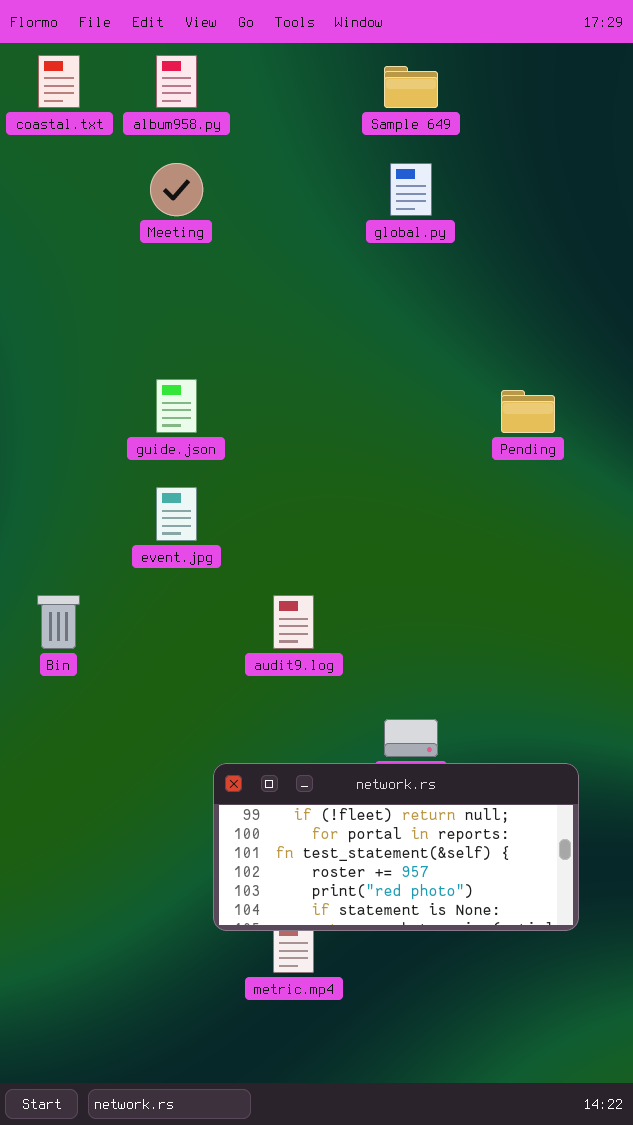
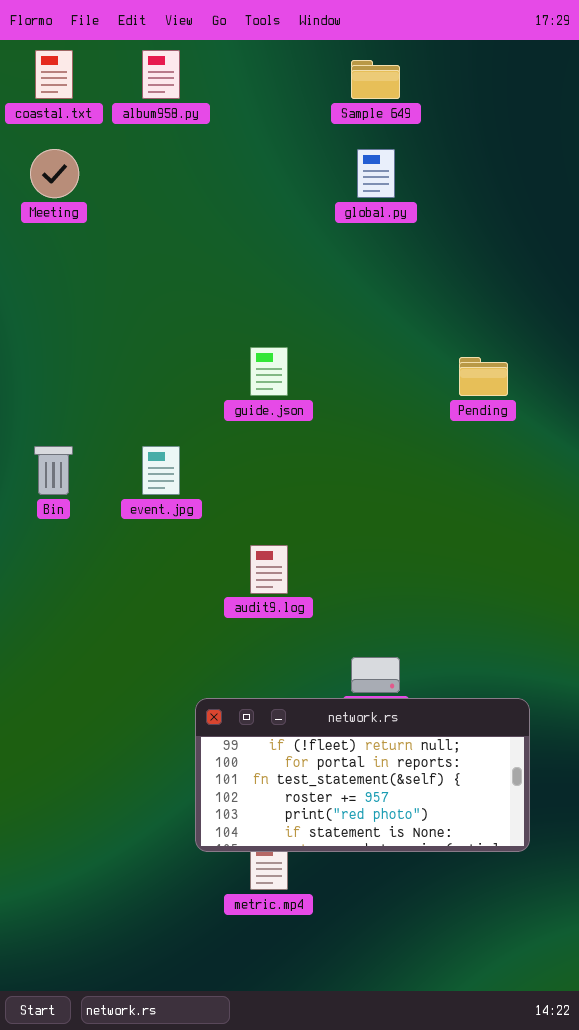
Meeting: [150,163,203,216] -> [30,149,79,198], moved
guide.json: [156,379,197,433] -> [250,347,288,396], moved
Bin: [37,595,80,649] -> [34,446,73,495], moved

